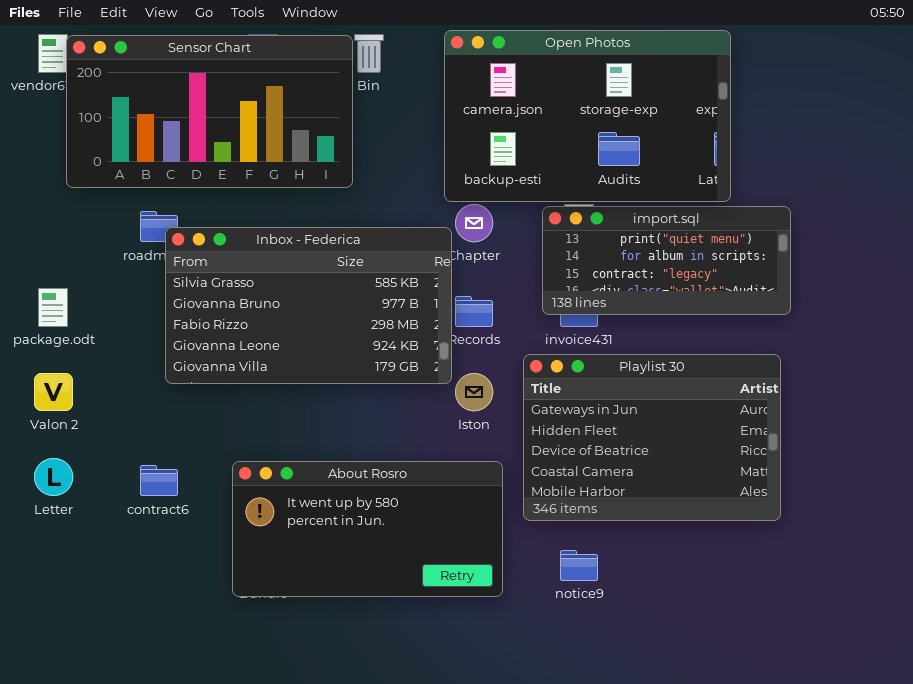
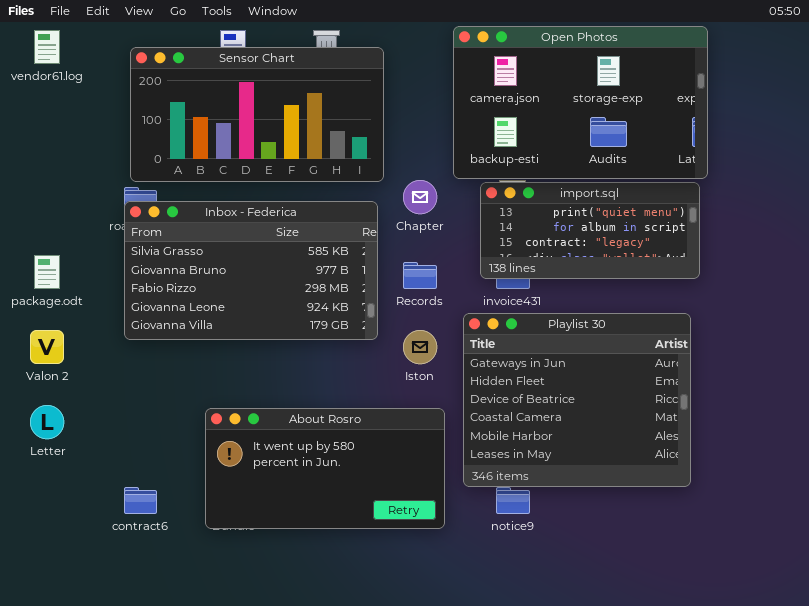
Open Photos: [444,30,731,202] -> [453,26,708,179], moved
Sensor Chart: [66,35,353,188] -> [130,47,384,182], moved
Inbox - Federica: [165,227,452,384] -> [124,201,378,340], moved
Playlist 30: [523,354,781,521] -> [463,313,691,487], resized
contract6: [140,465,178,496] -> [124,487,157,514], moved

